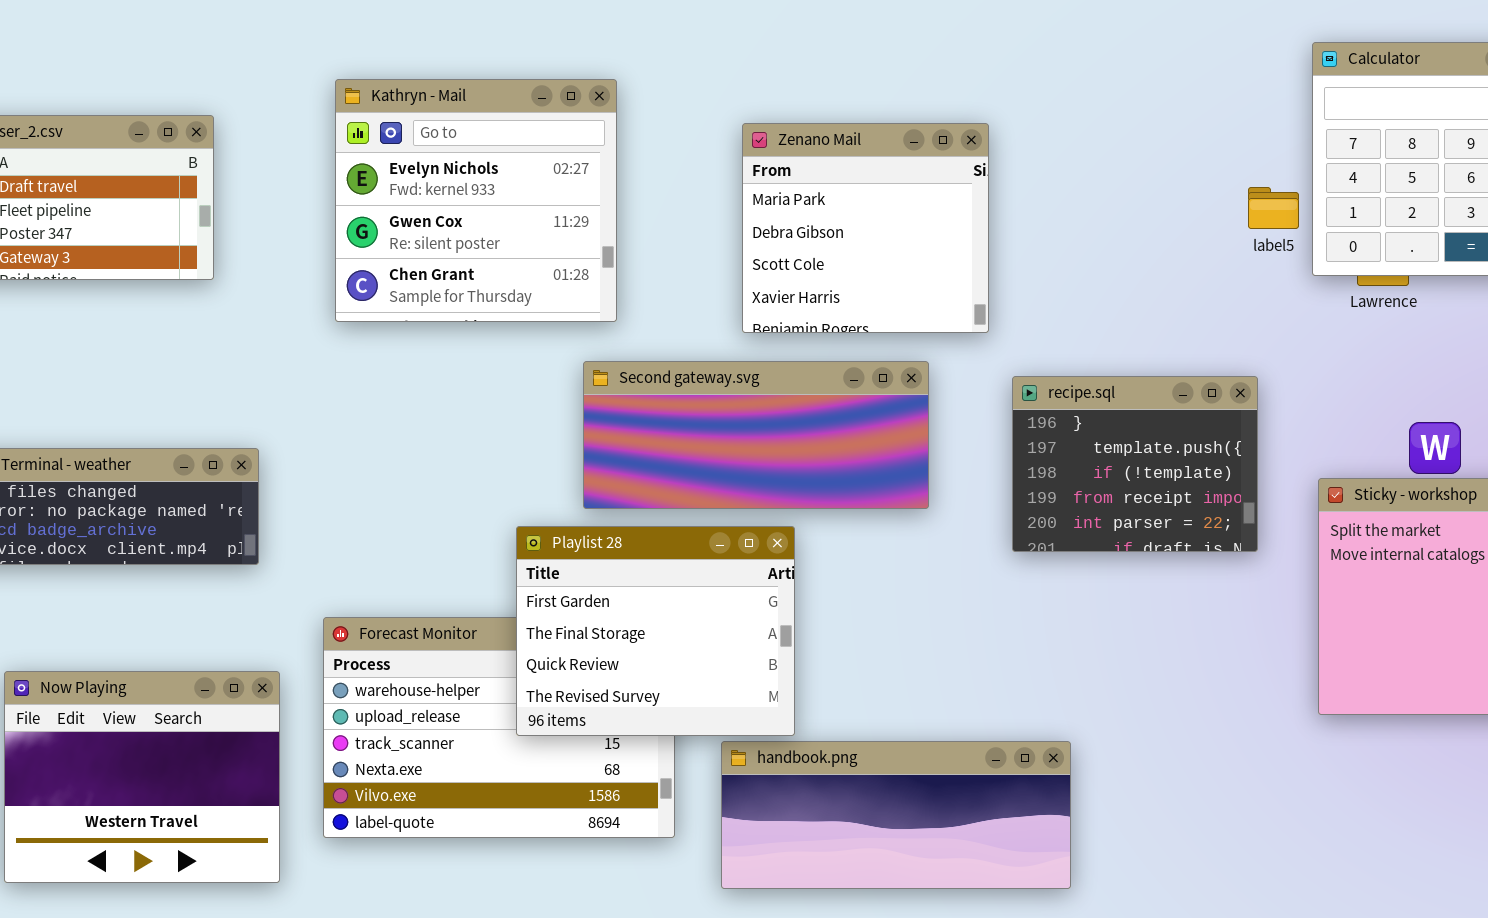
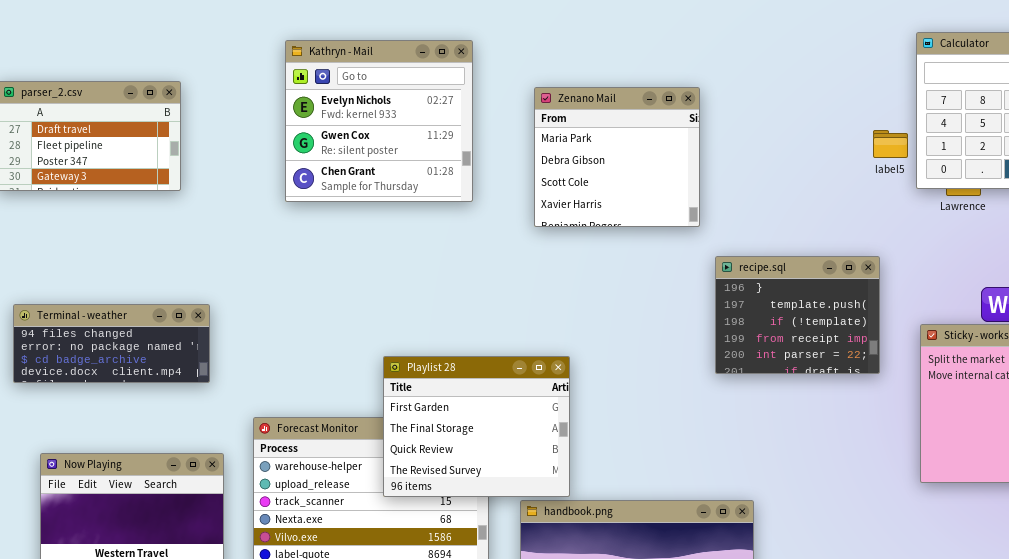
Kathryn - Mail: [335,79,617,322] -> [285,40,473,202], moved
Second gateway.svg: [583,361,929,509] -> none, closed

